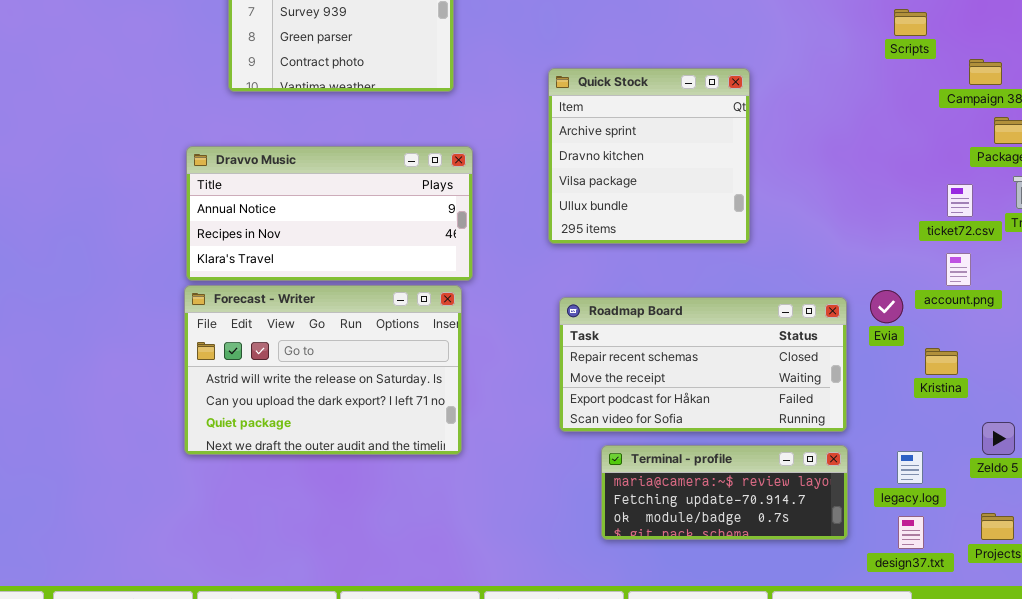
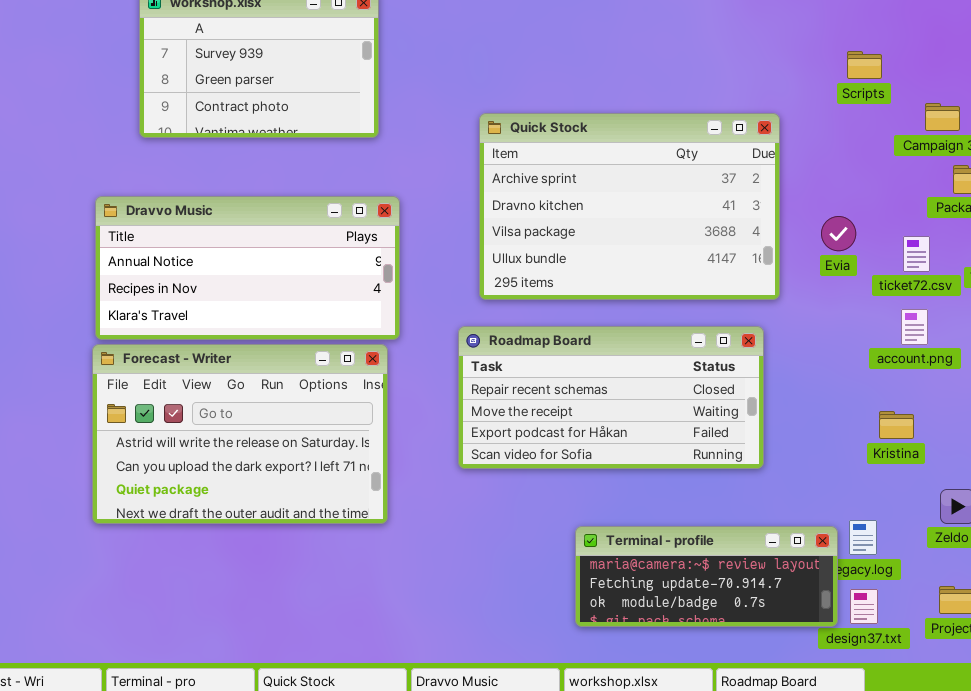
Quick Stock: [548,68,750,244] -> [479,113,780,300], resized
Evia: [870,290,903,323] -> [821,216,856,251], moved
Roadmap Board: [559,297,847,432] -> [458,326,764,469], moved
Terminal - profile: [601,445,848,540] -> [575,526,838,627], moved

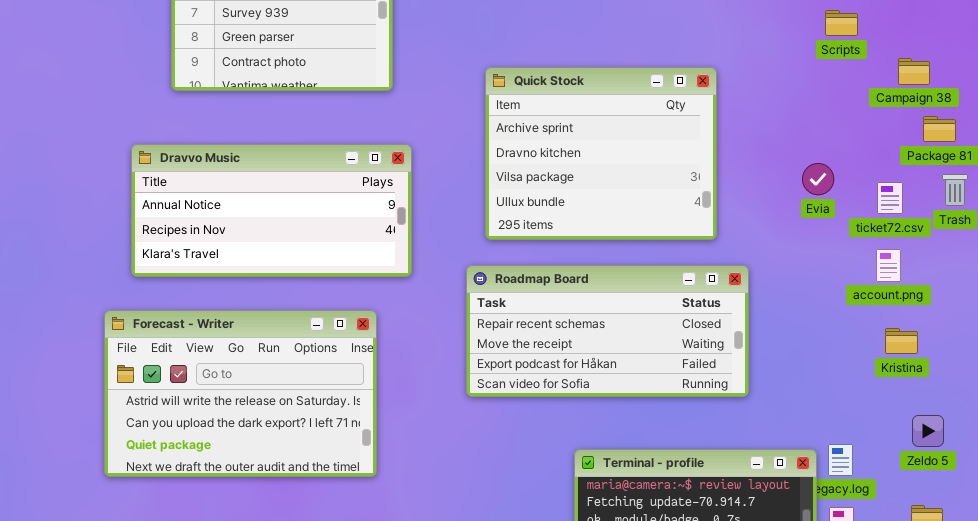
Quick Stock: [479,113,780,300] -> [485,67,717,240], resized
Forecast - Writer: [92,344,388,524] -> [104,310,377,477], moved
Kristina: [879,411,914,439] -> [885,328,918,354], moved

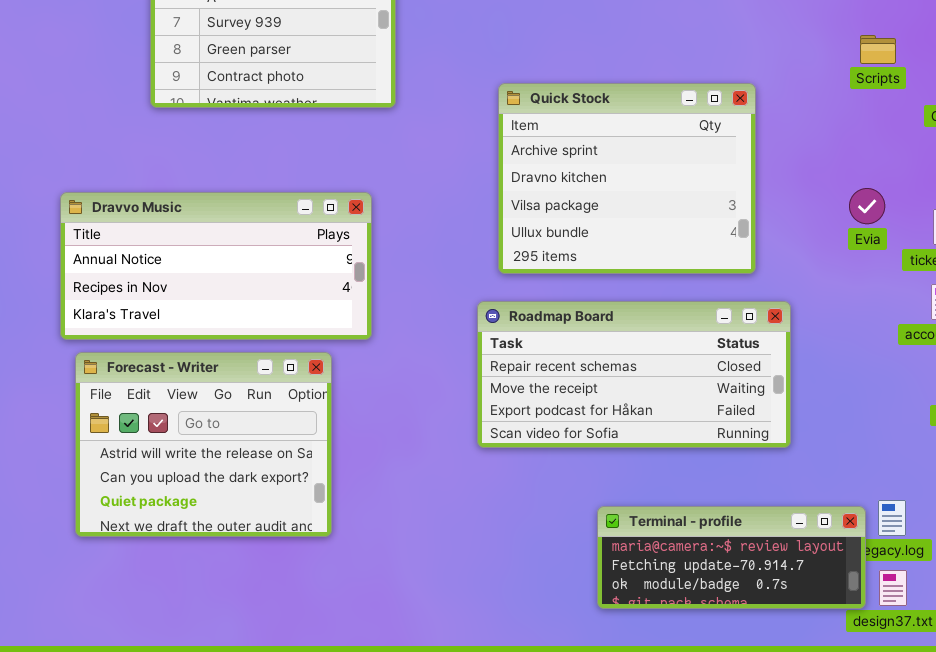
Scripts: [825,10,858,36] -> [860,35,896,64], moved
Dravvo Music: [131,144,412,277] -> [60,192,372,340], moved
Forecast - Writer: [104,310,377,477] -> [75,352,332,537], resized

